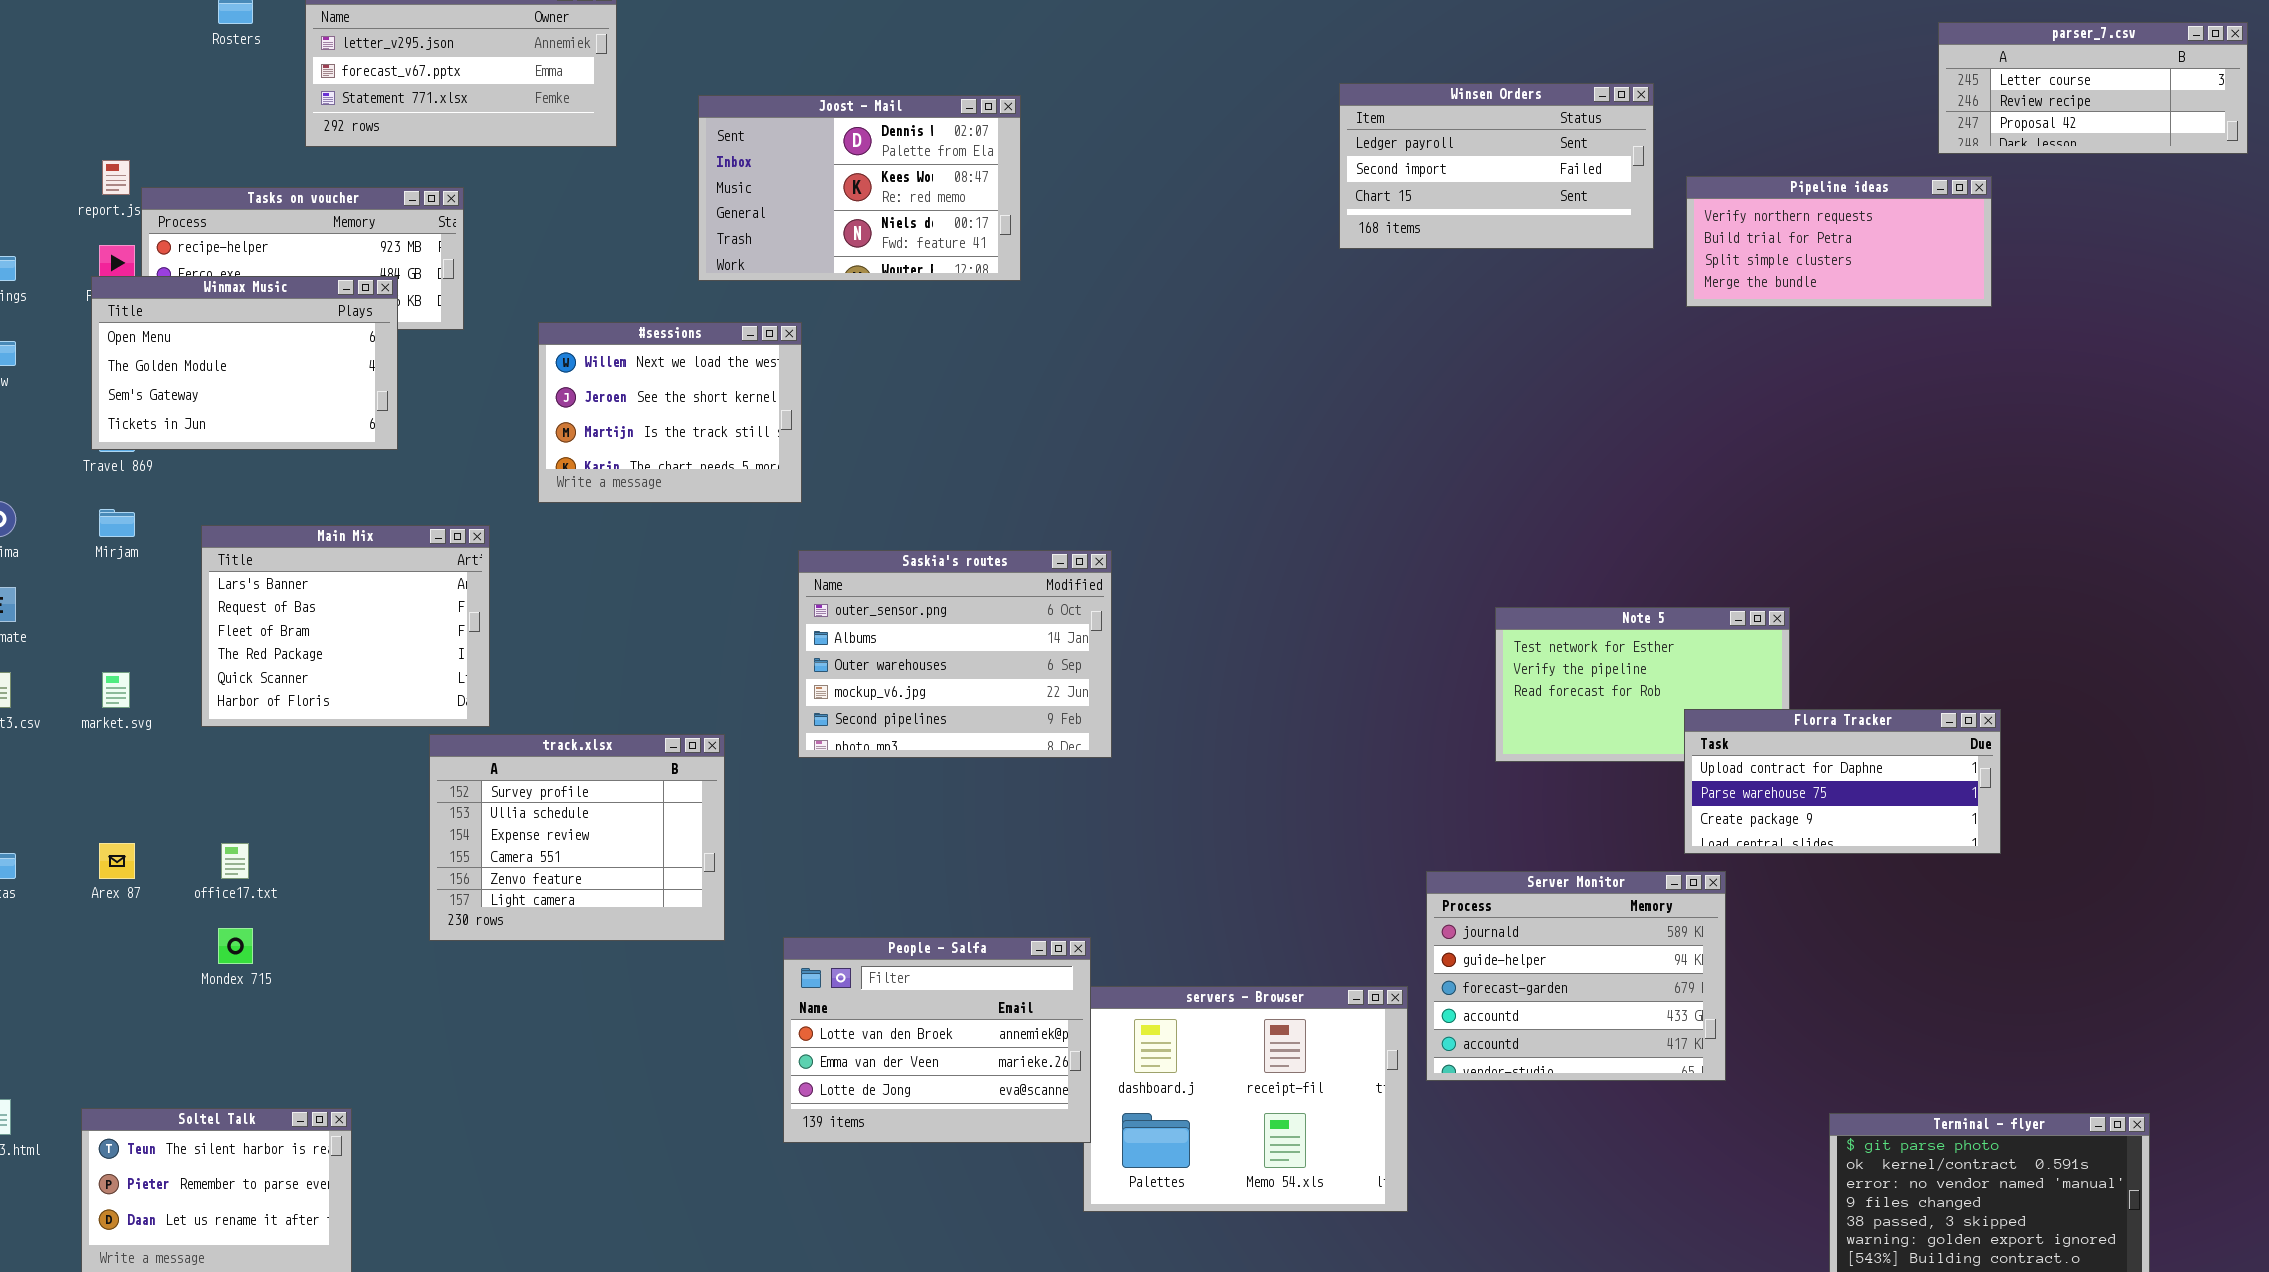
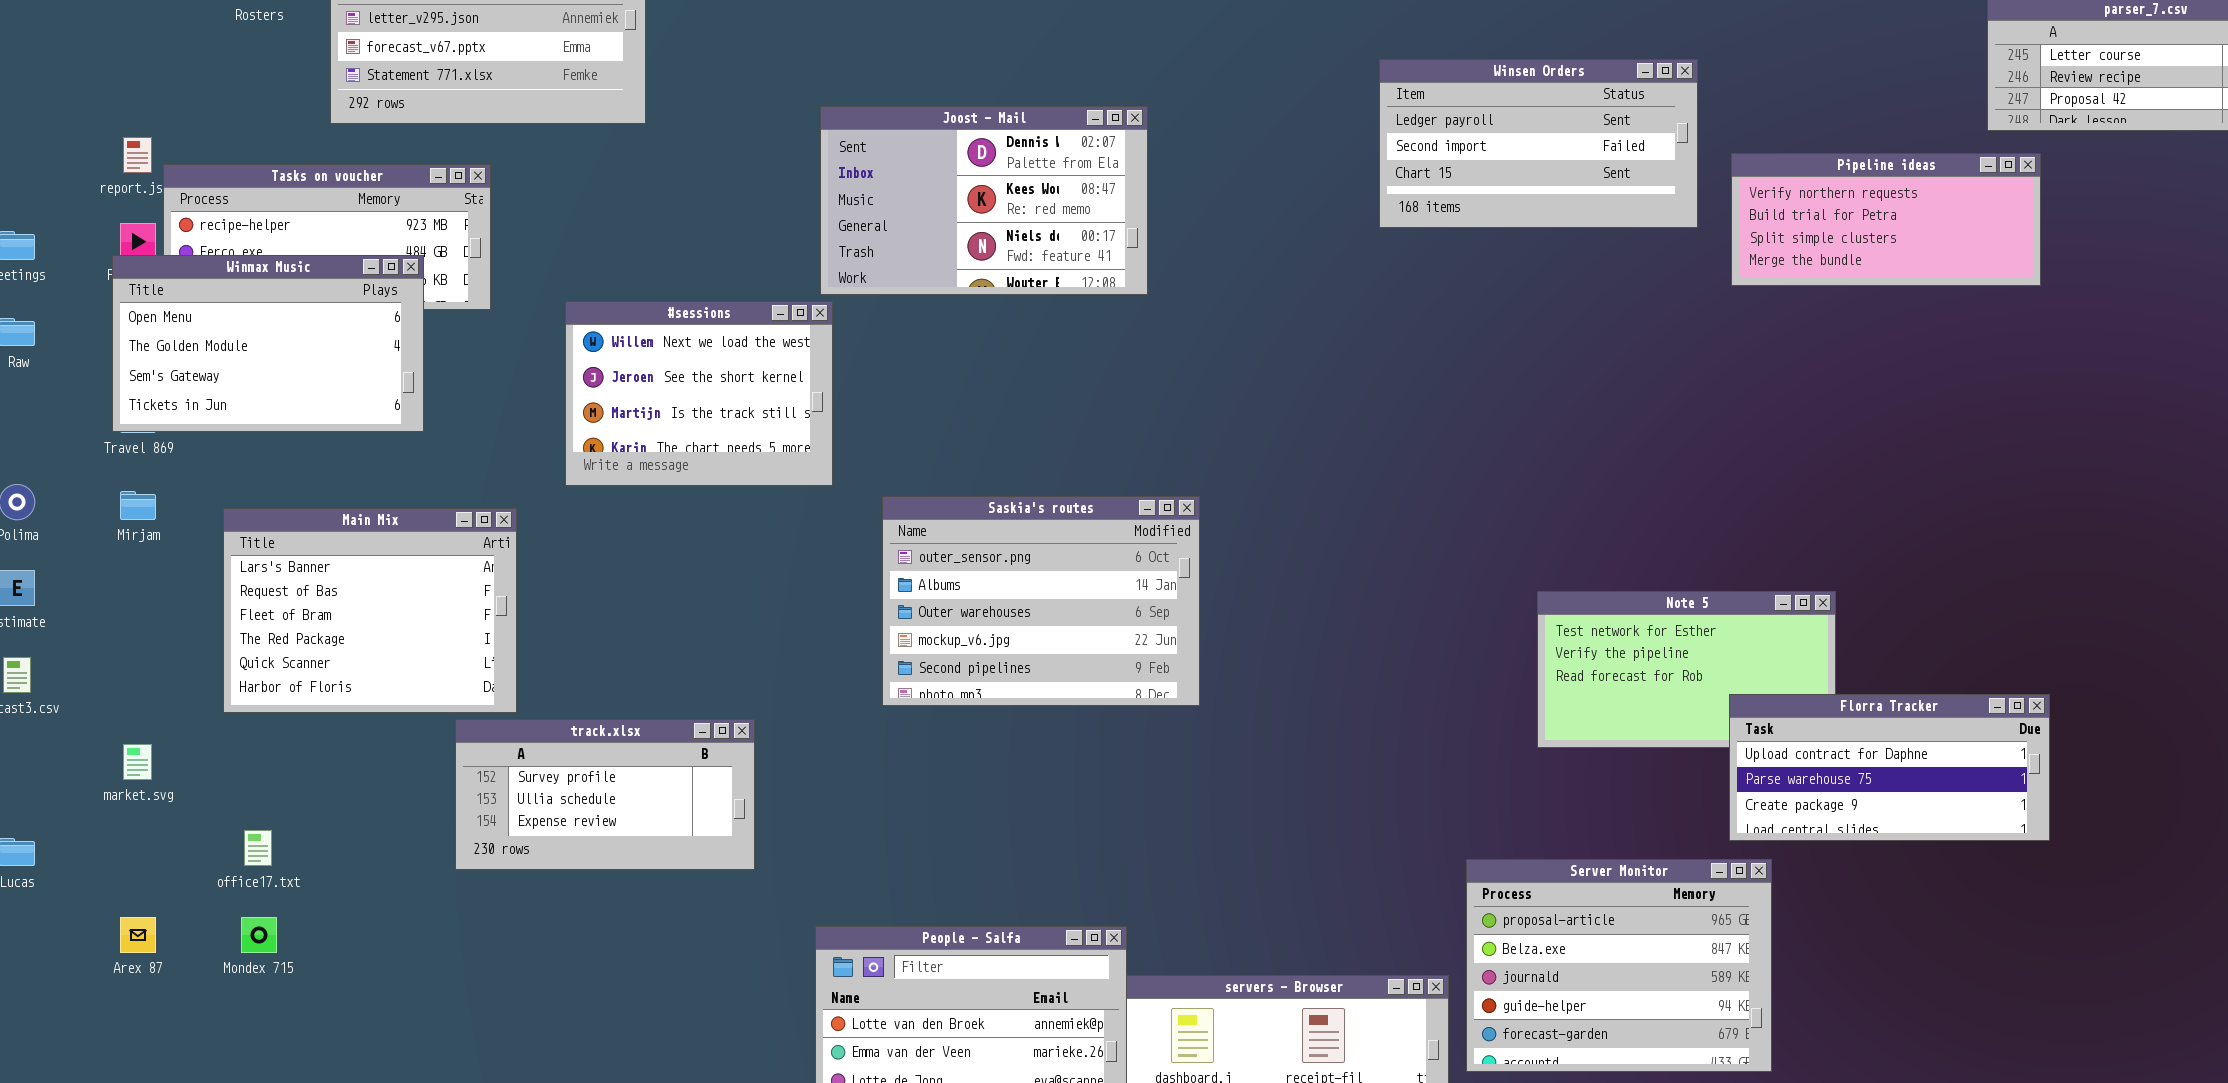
Joost - Mail: [698,95,1021,281] -> [820,106,1148,295], moved
Saskia's routes: [798,550,1112,758] -> [882,496,1200,706], moved
market.svg: [102,672,130,708] -> [123,744,152,780], moved
track.xlsx: [429,734,725,941] -> [455,719,755,870], resized
Arex 87: [99,843,135,879] -> [120,917,156,953], moved
Server Monitor: [1426,871,1726,1081] -> [1466,859,1772,1072], scrolled up 2 rows

